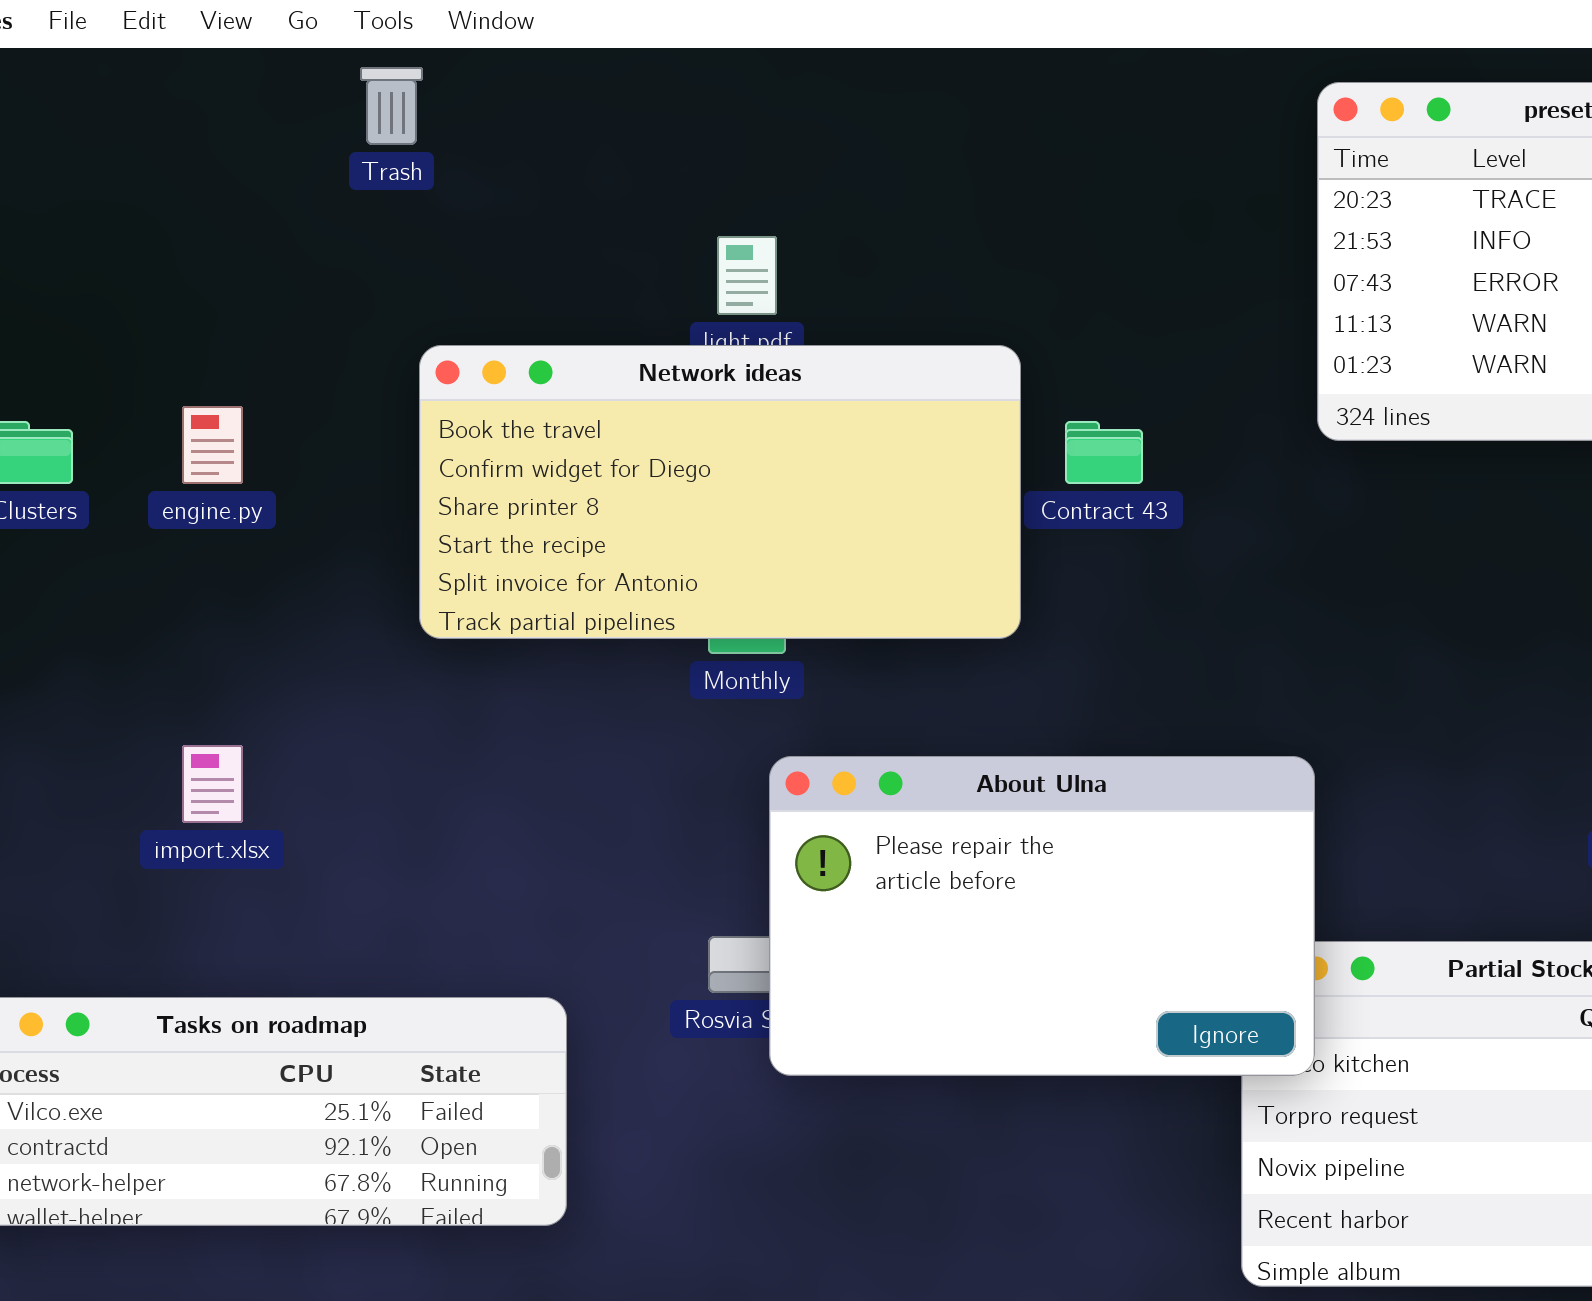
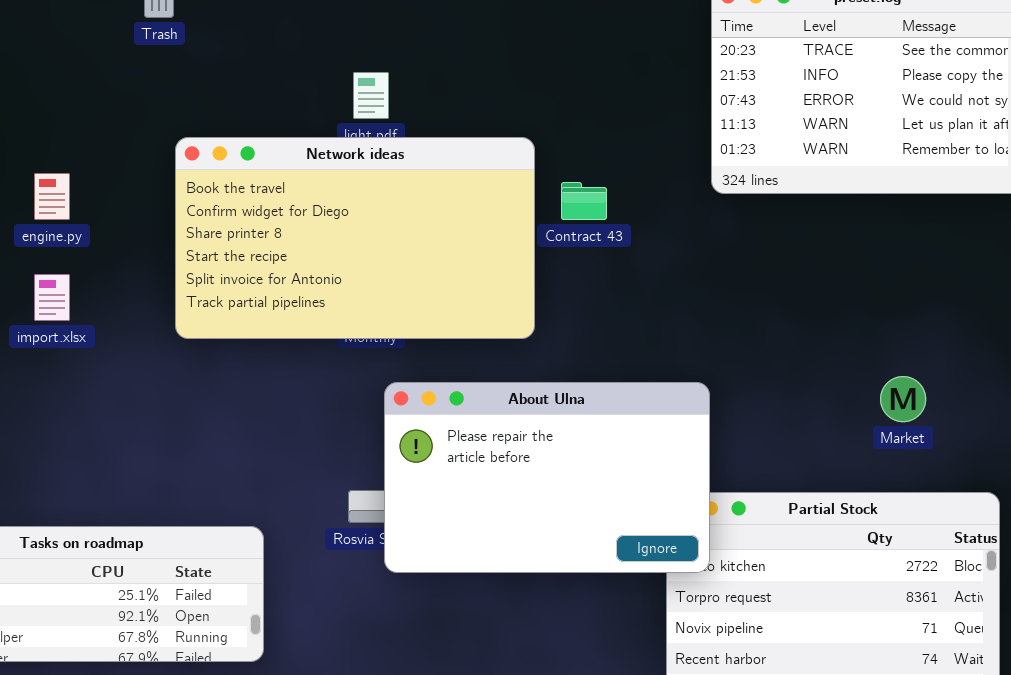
Network ideas: [419,345,1021,639] -> [175,137,535,339], resized
import.xlsx: [182,745,243,823] -> [34,274,70,321], moved

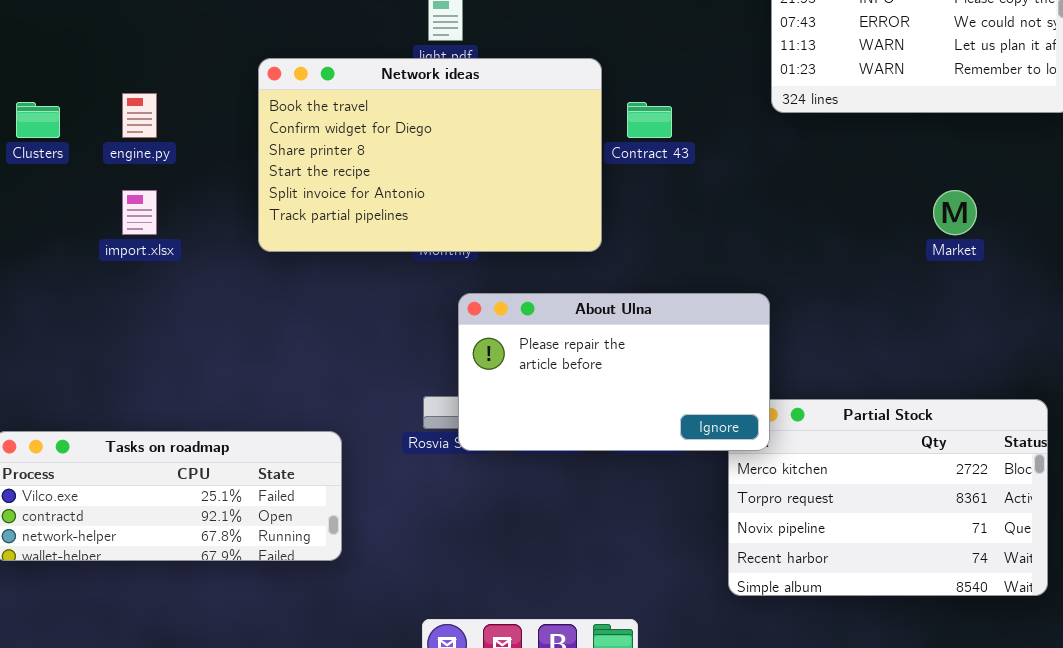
Market: [880,376,926,422] -> [933,190,977,235], moved
About Ulna: [384,382,710,573] -> [458,293,770,451], resized

